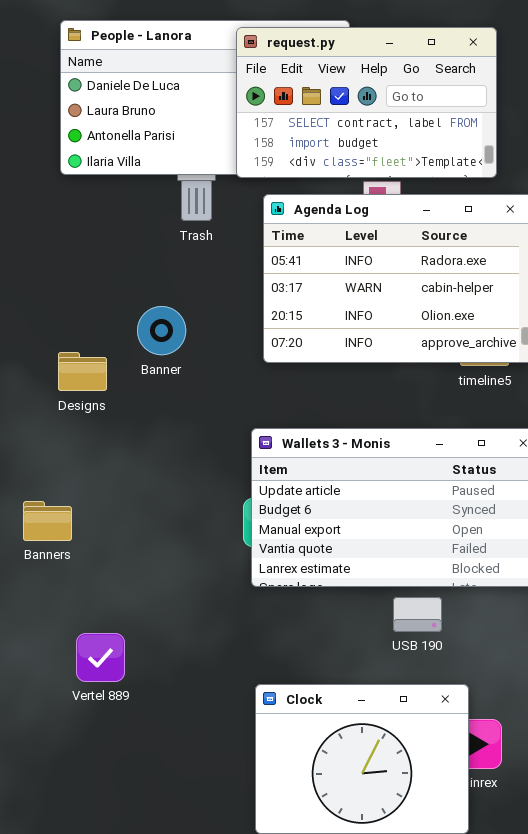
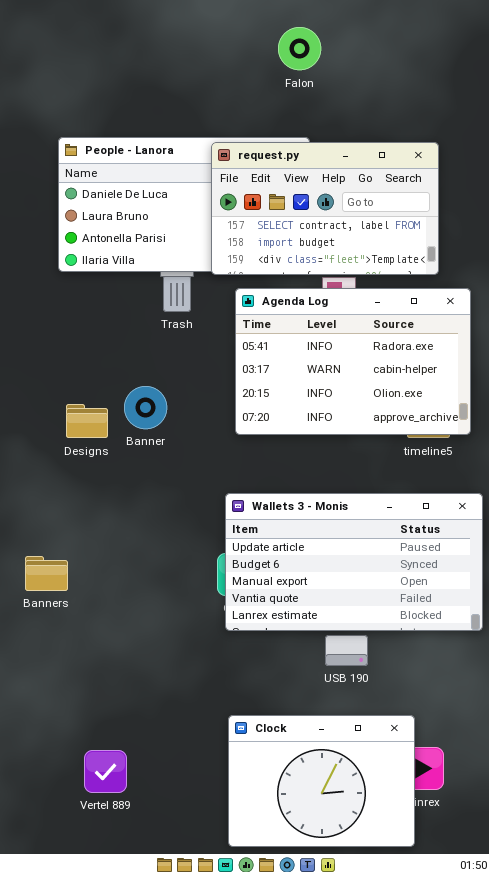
Designs: [58,352,107,391] -> [66,404,108,438], moved
USB 190: [393,597,442,632] -> [325,635,368,666], moved
Vertel 889: [76,633,125,682] -> [84,750,127,793], moved

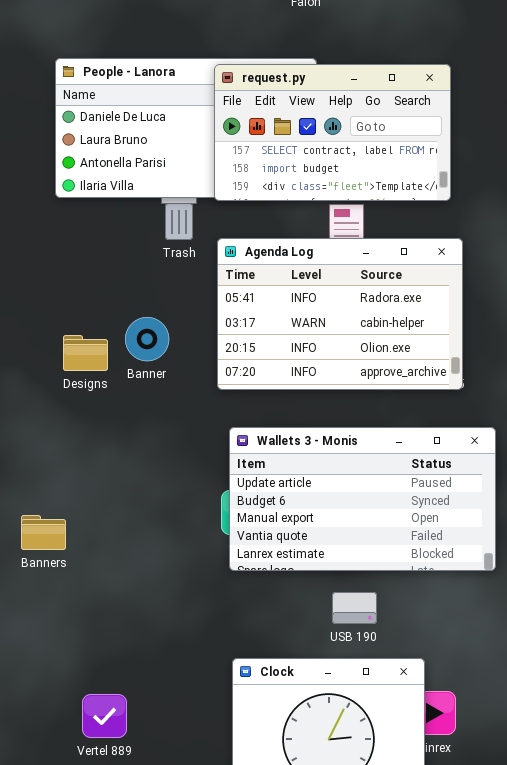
Agenda Log: [235,288,471,435] -> [217,238,463,390], moved
Banners: [25,556,68,591] -> [21,515,66,550], moved
USB 190: [325,635,368,666] -> [332,592,377,624], moved

